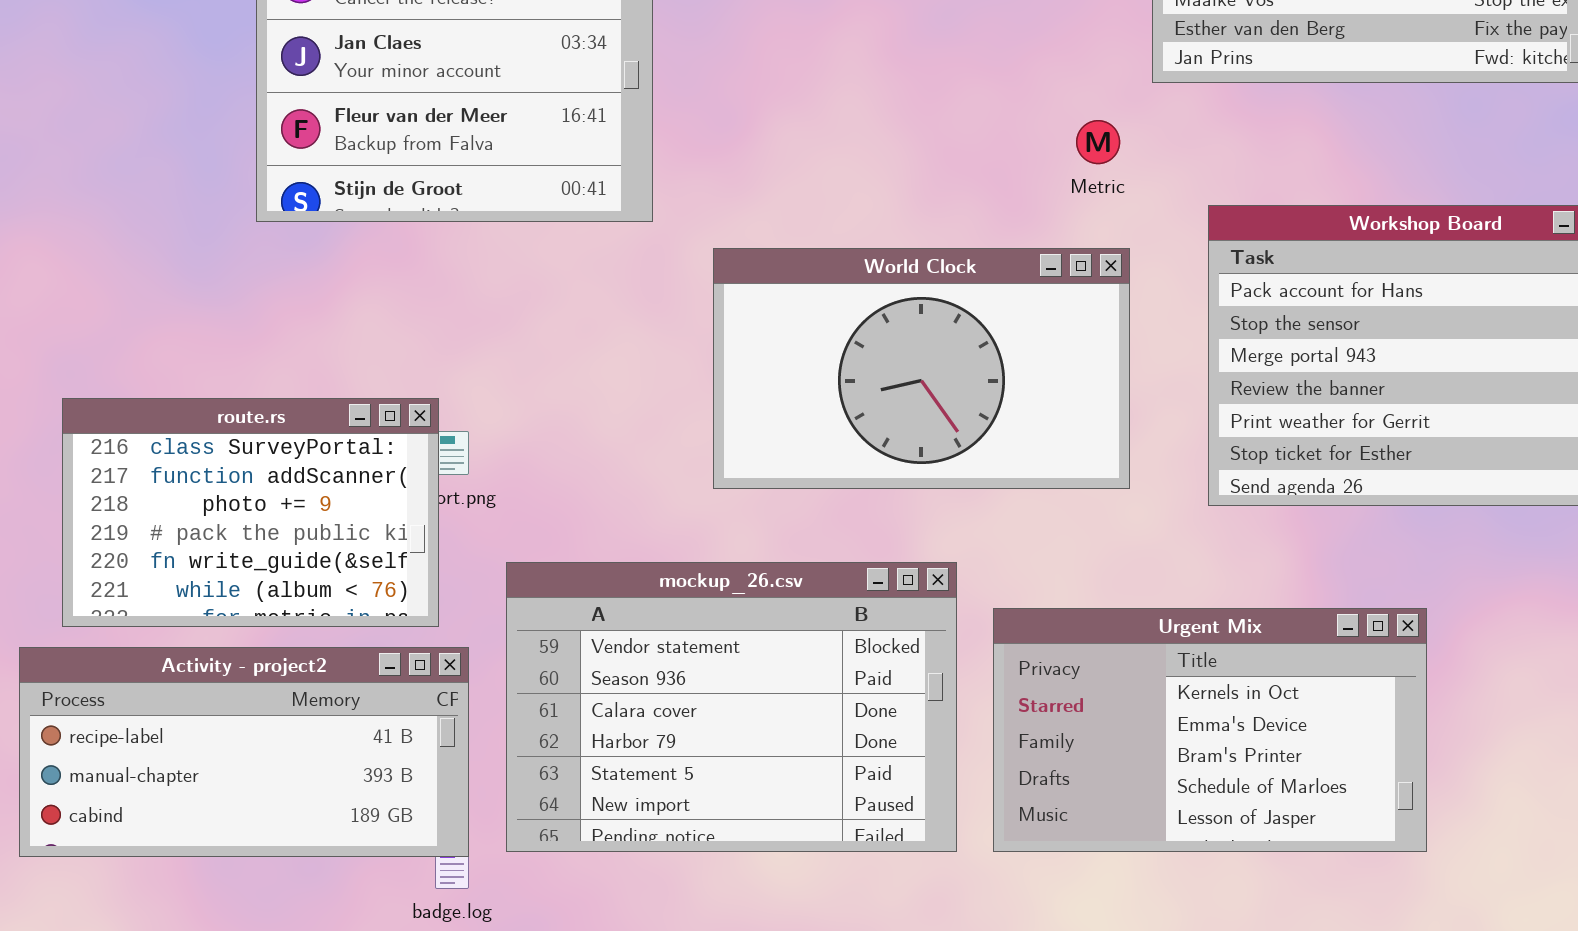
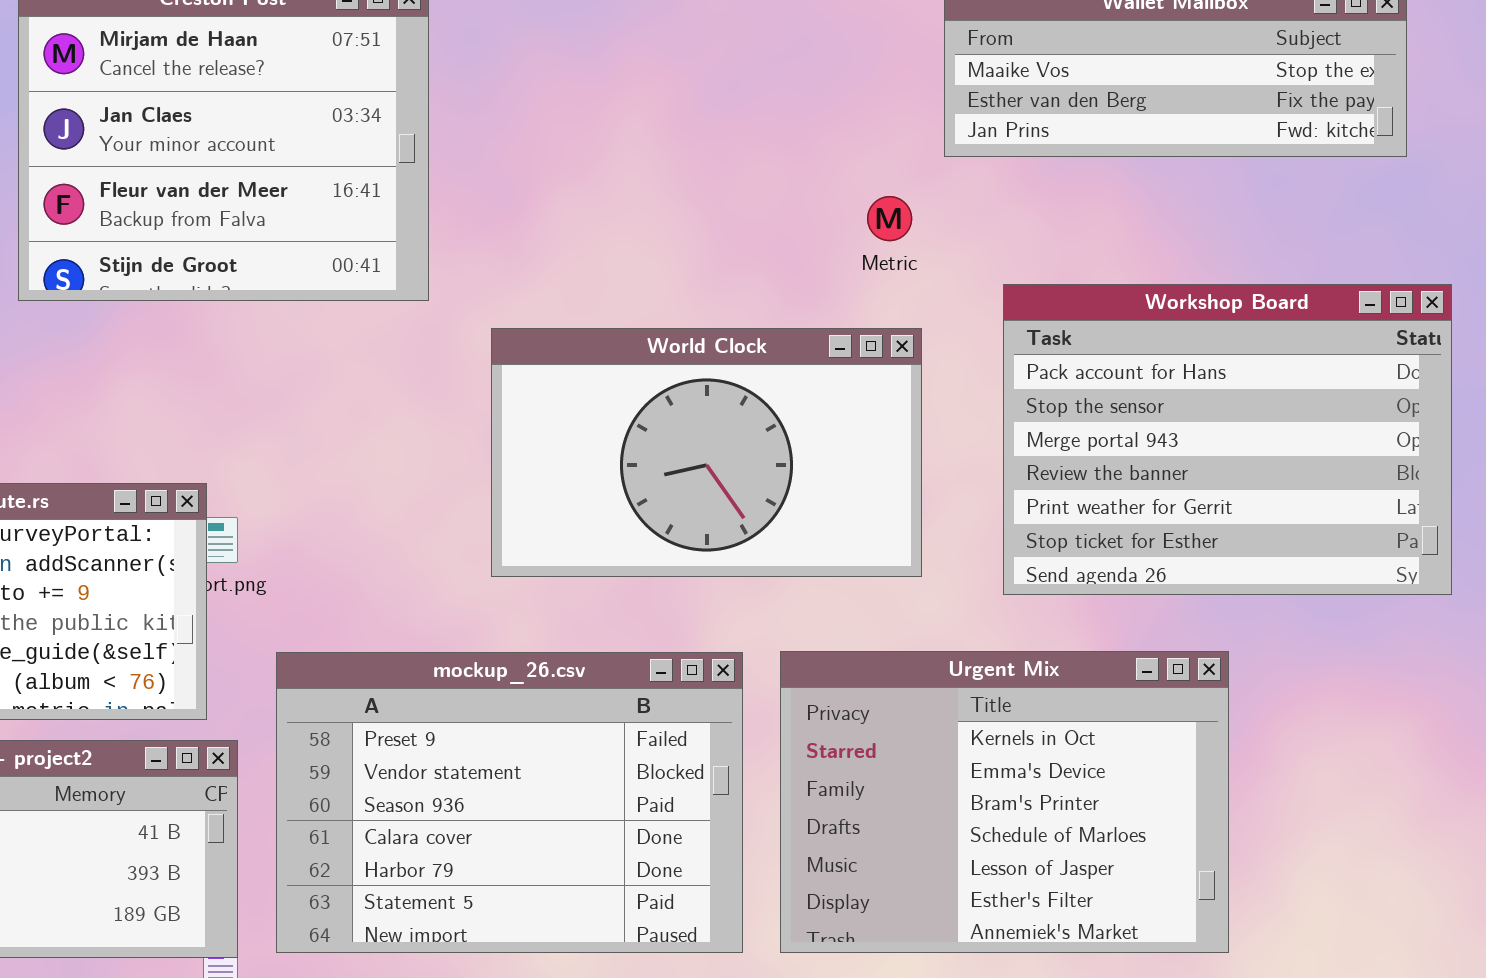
mockup_26.csv: [506,562,957,852] -> [276,652,743,953], scrolled up 1 row
Urgent Mix: [993,608,1427,852] -> [780,651,1229,953], resized

